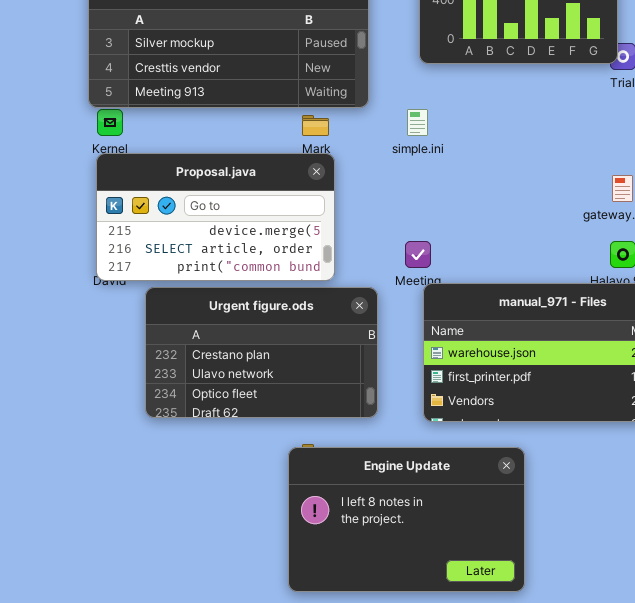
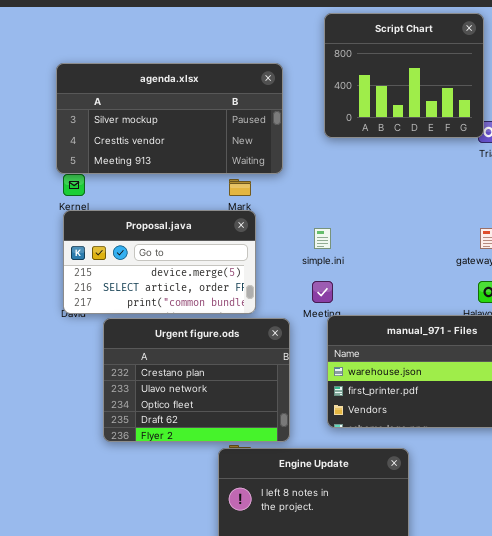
simple.ini: [407,109,428,136] -> [314,228,331,249], moved
Urgent figure.ods: [145,287,378,418] -> [103,318,290,442], resized

